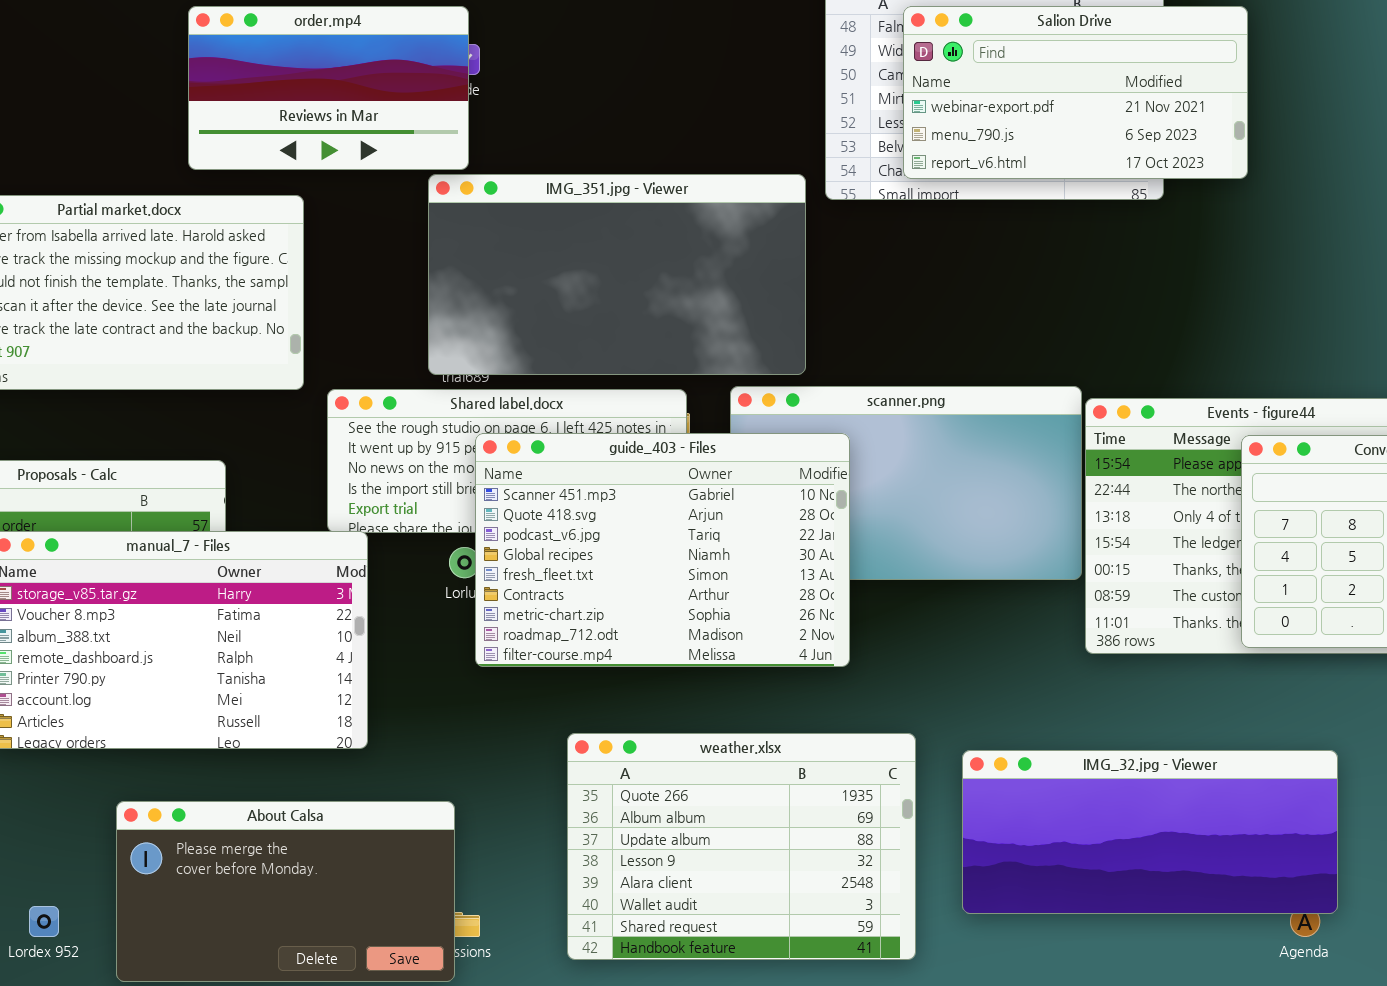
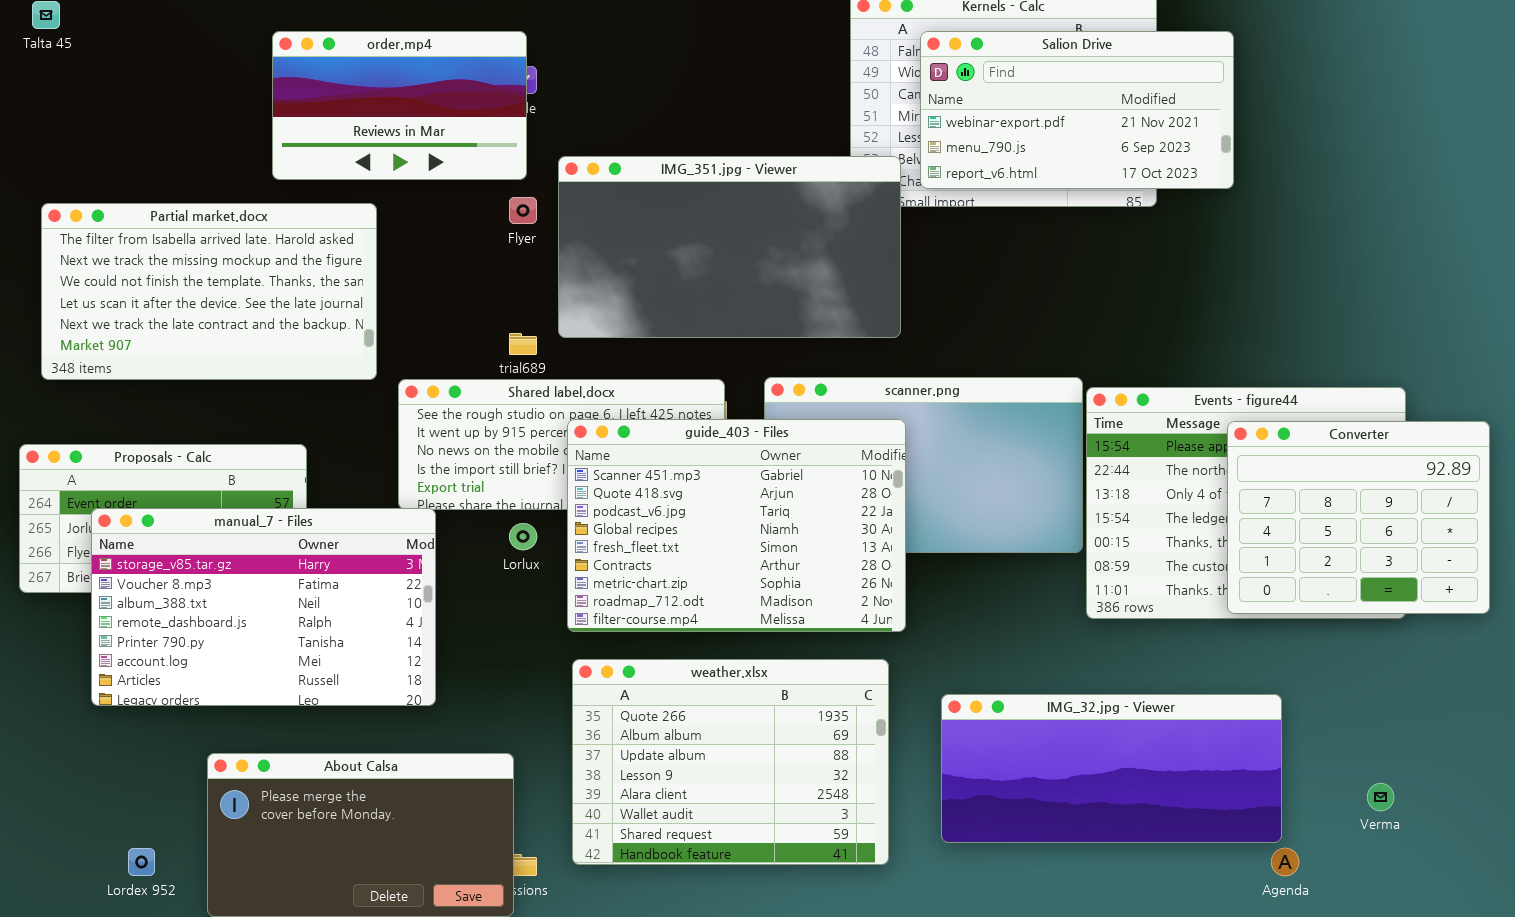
IMG_351.jpg - Viewer: [428,174,806,375] -> [558,156,901,338], moved
guide_403 - Files: [475,433,850,667] -> [567,419,906,632], moved
weather.xlsx: [567,733,916,960] -> [572,659,889,865], moved
IMG_32.jpg - Viewer: [962,750,1338,914] -> [941,694,1282,843], moved

